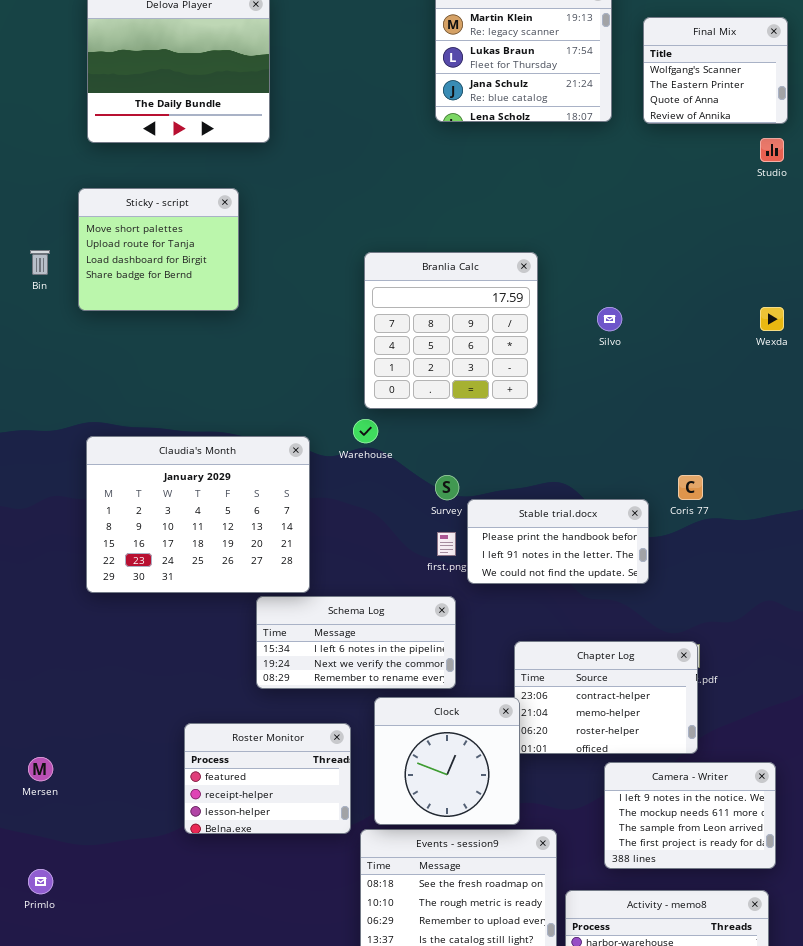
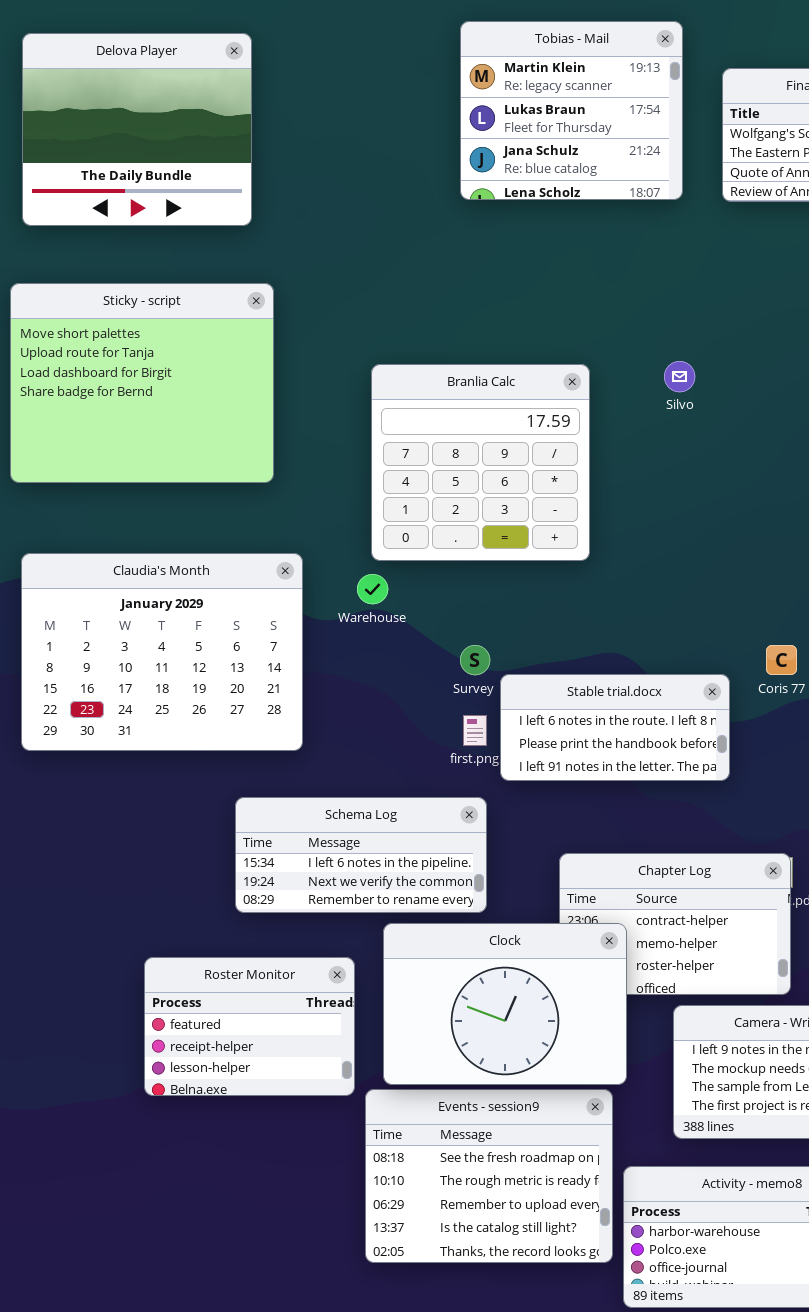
Sticky - script: [78,188,239,311] -> [10,283,274,483], resized
Silvo: [597,307,622,331] -> [664,361,695,392], moved
Claudia's Month: [86,436,310,593] -> [21,553,303,751], moved
Stable trial.docx: [467,499,649,584] -> [500,674,730,781], scrolled up 1 row
Clock: [374,697,520,825] -> [383,923,627,1085], resized

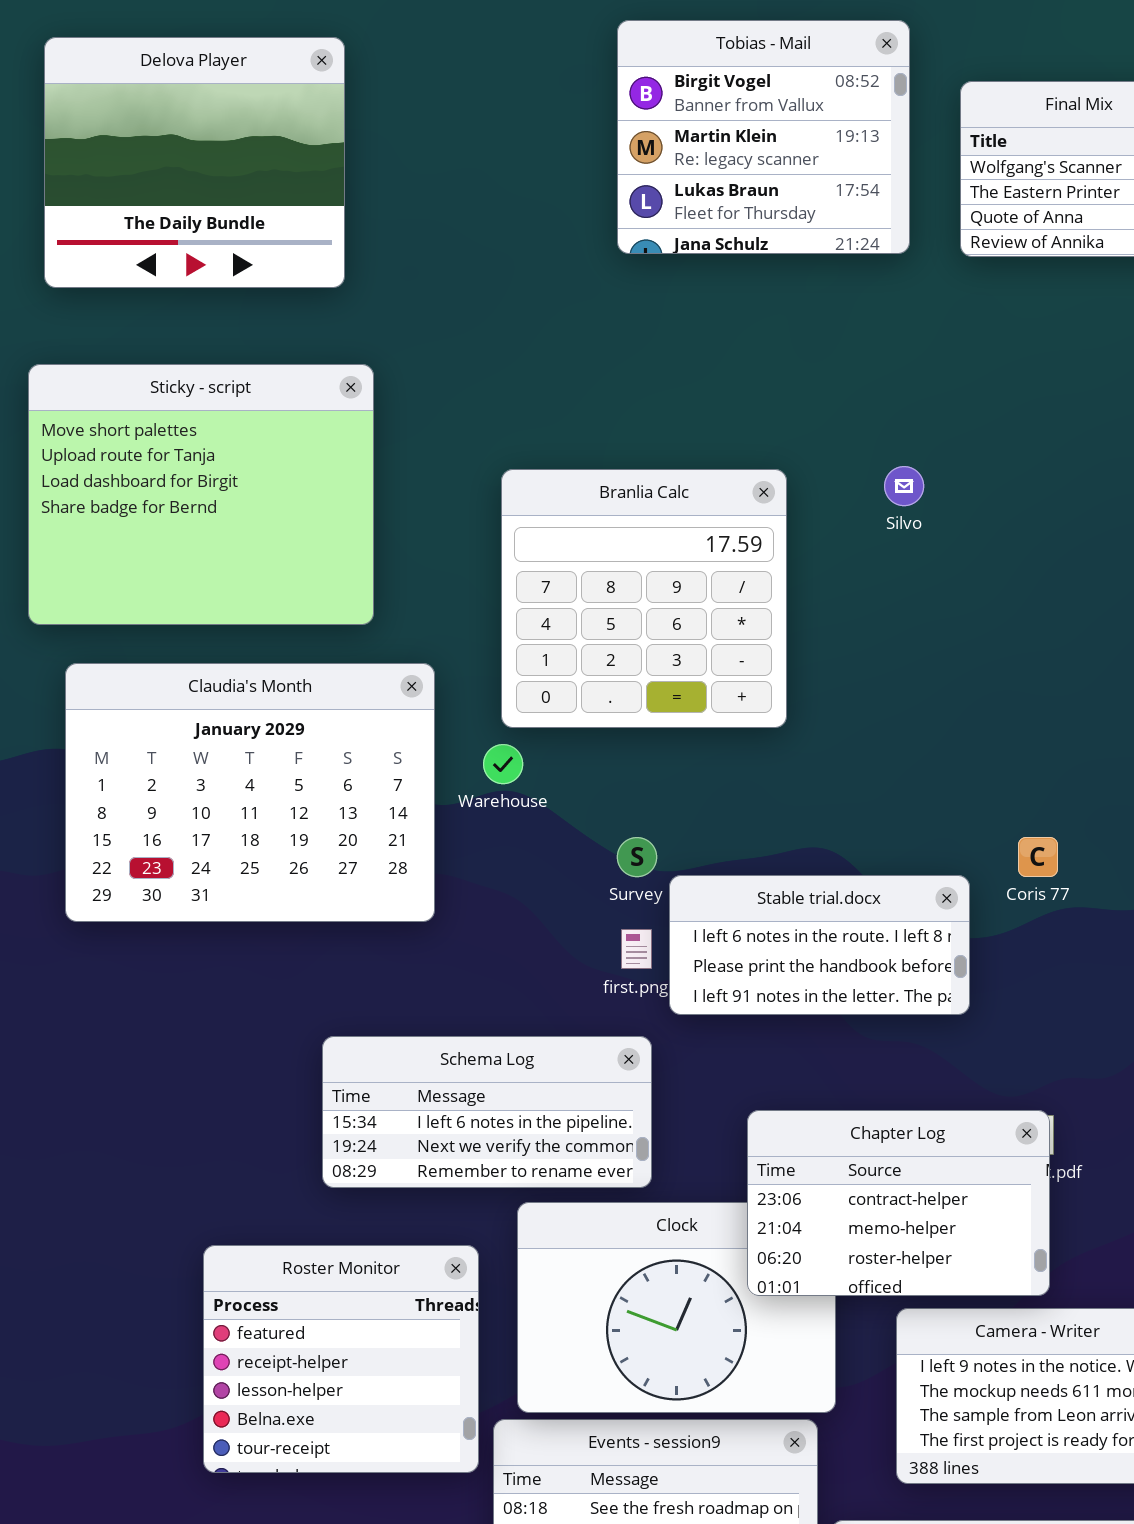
Tobias - Mail: [460,21,683,200] -> [617,20,910,254], scrolled up 1 row
Claudia's Month: [21,553,303,751] -> [65,663,435,922], moved
Chapter Log: [559,853,791,995] -> [747,1110,1050,1296], raised
Roster Monitor: [144,957,355,1096] -> [203,1245,479,1473], resized

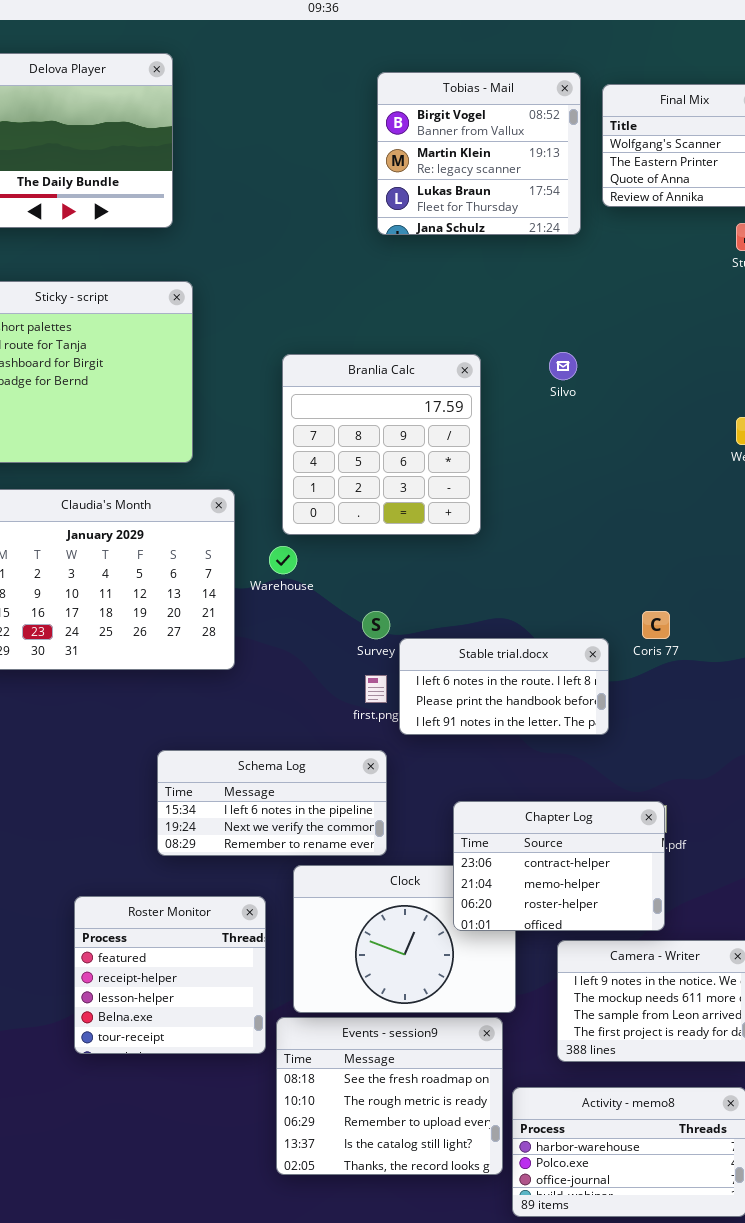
Tobias - Mail: [617,20,910,254] -> [377,72,581,235], moved

